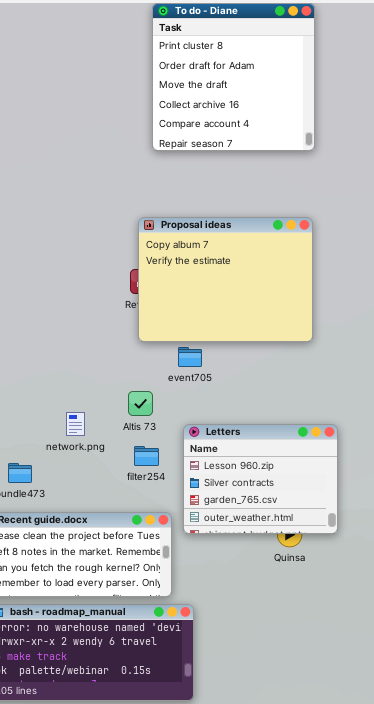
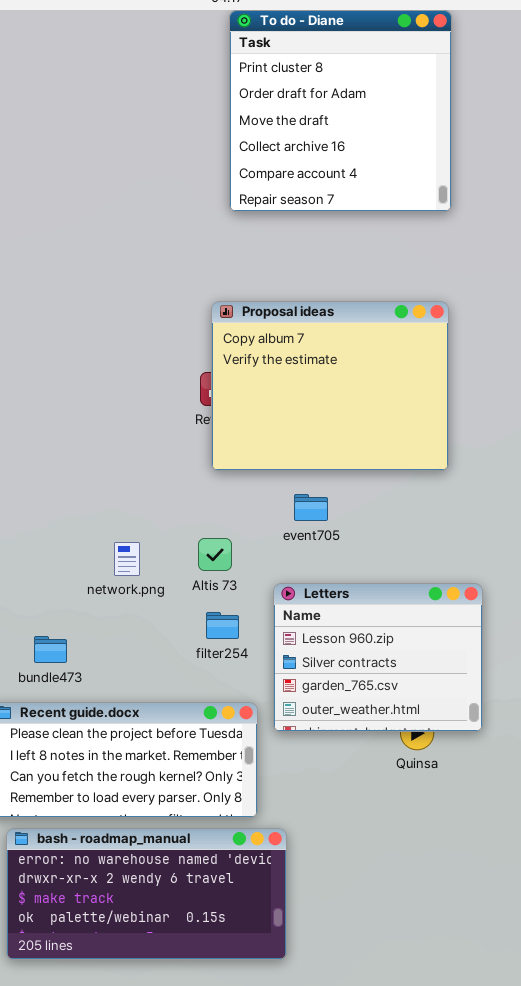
event705: [178,347,202,367] -> [294,494,328,521], moved
network.png: [66,412,85,436] -> [114,542,140,576], moved

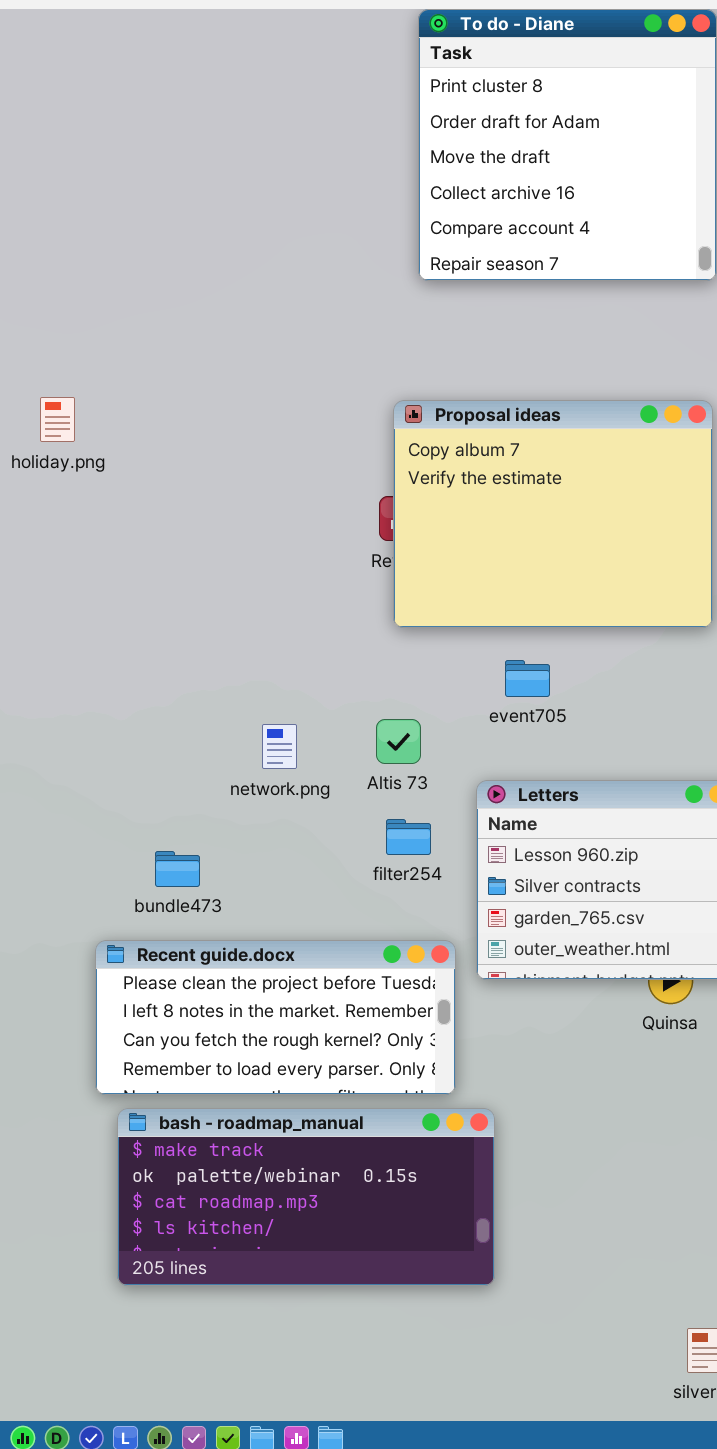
bash - roadmap_manual: [6,828,287,960] -> [117,1108,495,1286], scrolled down 2 rows

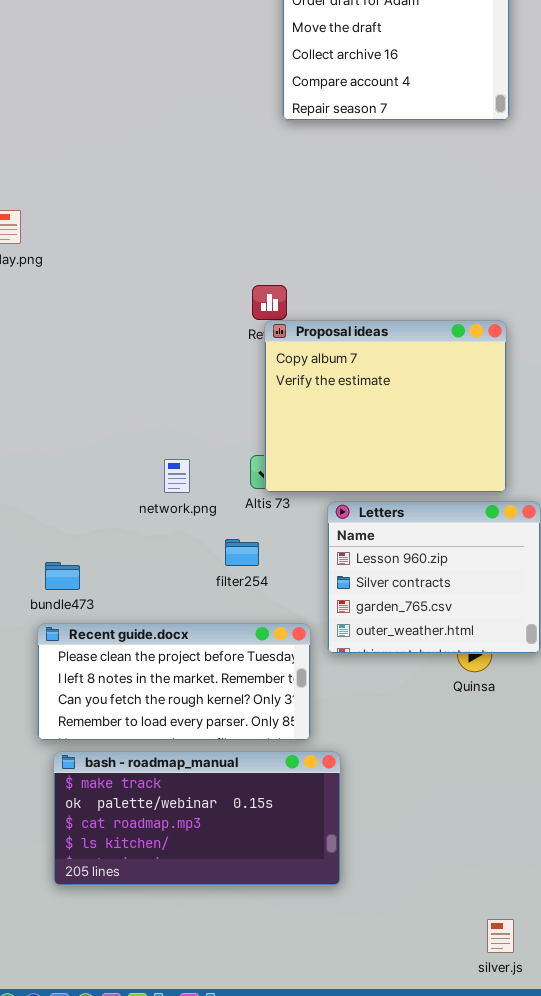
Proposal ideas: [393,400,713,628] -> [264,320,507,493], moved
filter254: [386,819,431,855] -> [225,539,259,566], moved
bundle473: [155,851,200,887] -> [45,562,80,590], moved

